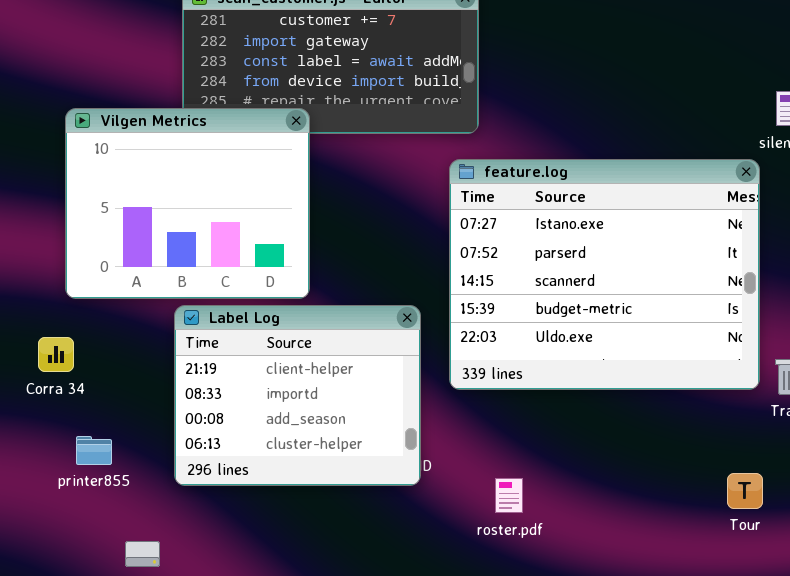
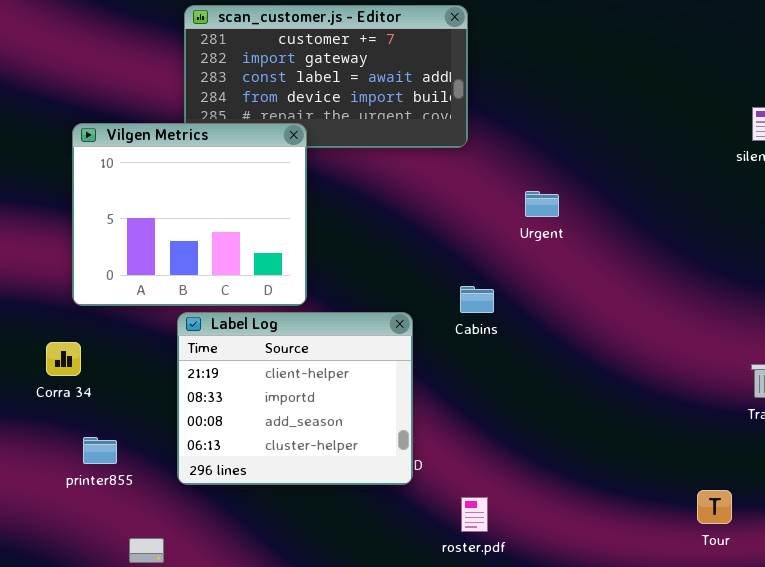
feature.log: [449,159,760,390] -> none, closed
Tour: [727,473,763,509] -> [697,490,732,524], moved
roster.pdf: [495,478,523,513] -> [461,497,488,532], moved

